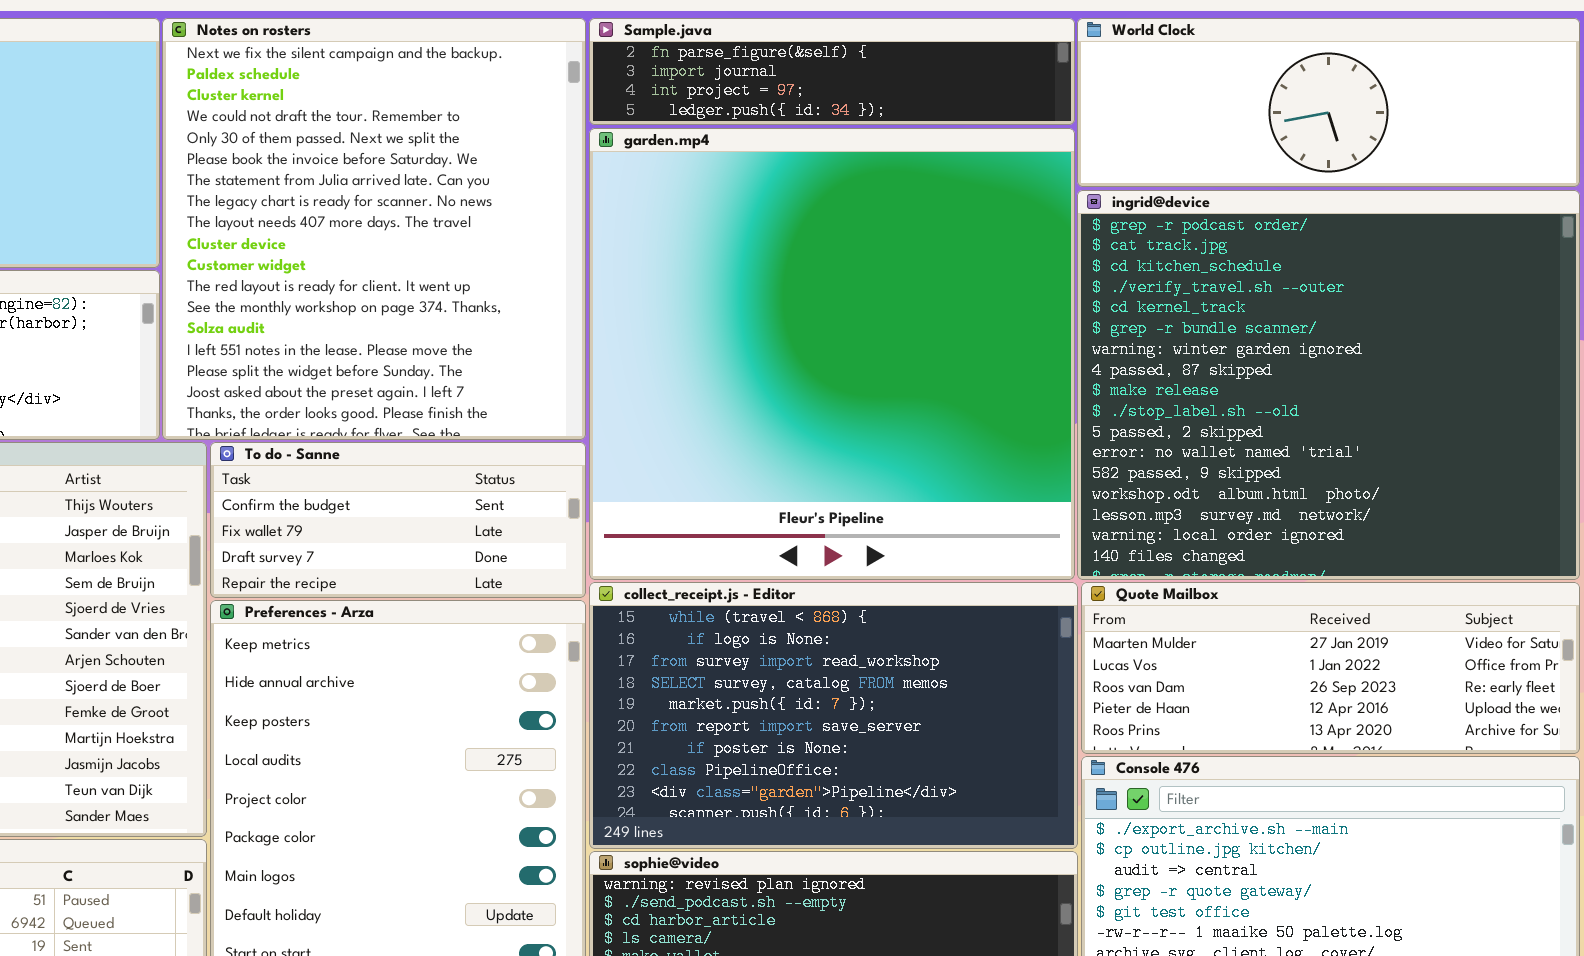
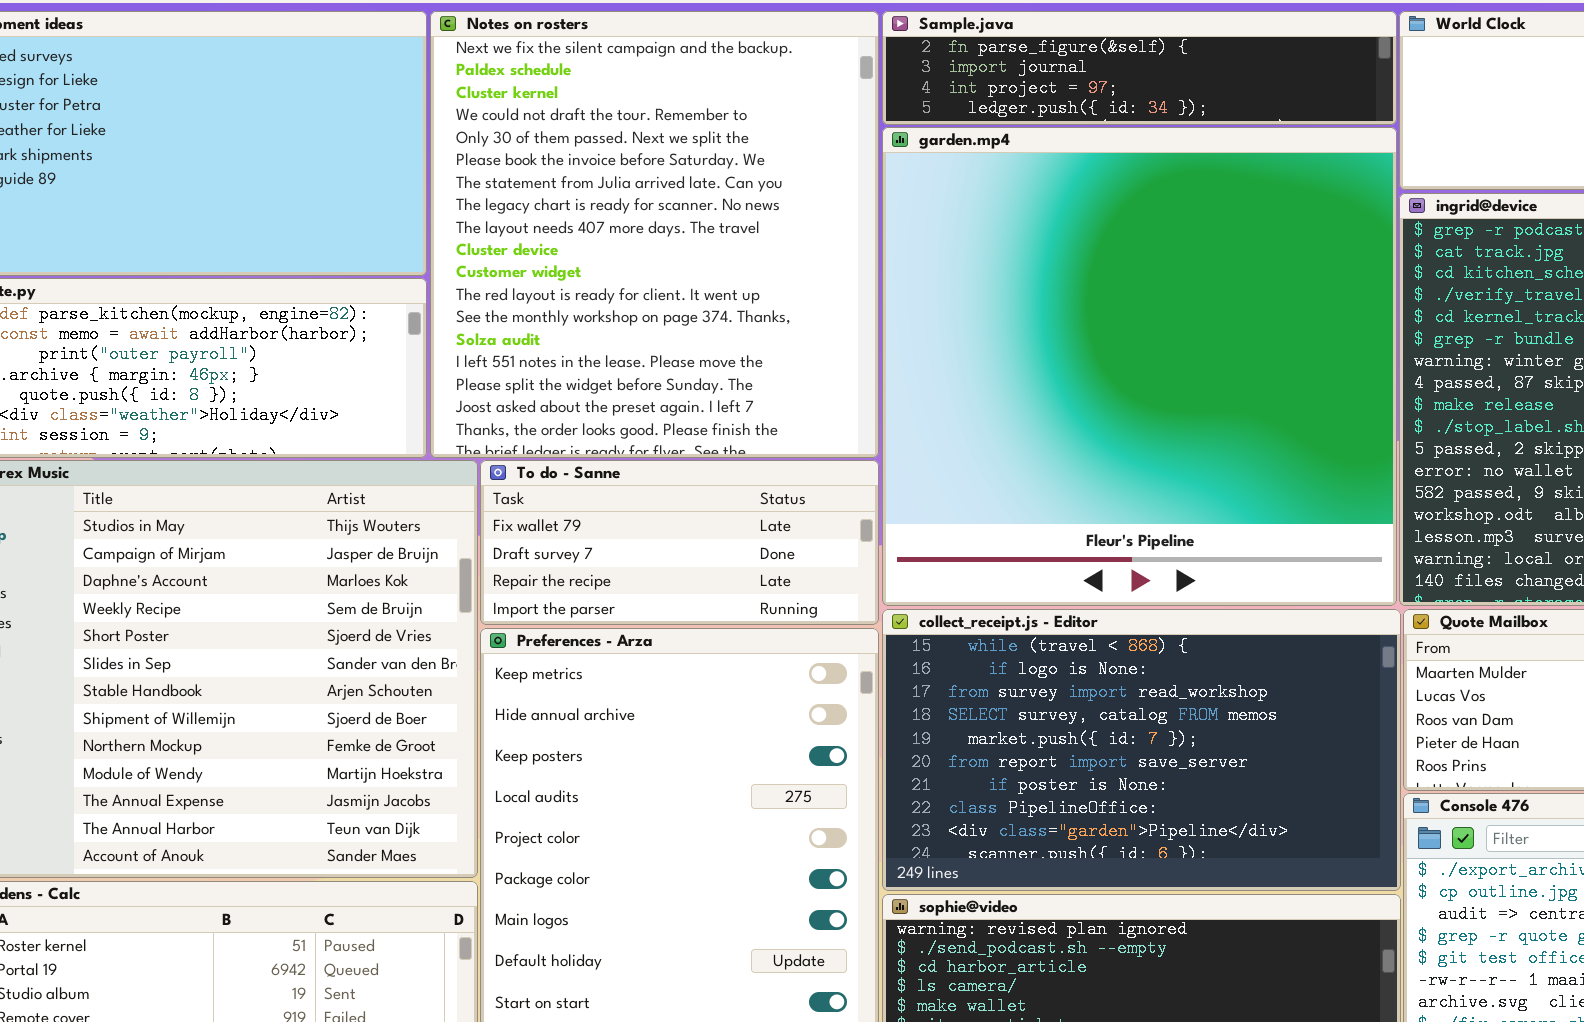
To do - Sanne: [210,442,586,598] -> [480,460,879,625], scrolled down 1 row

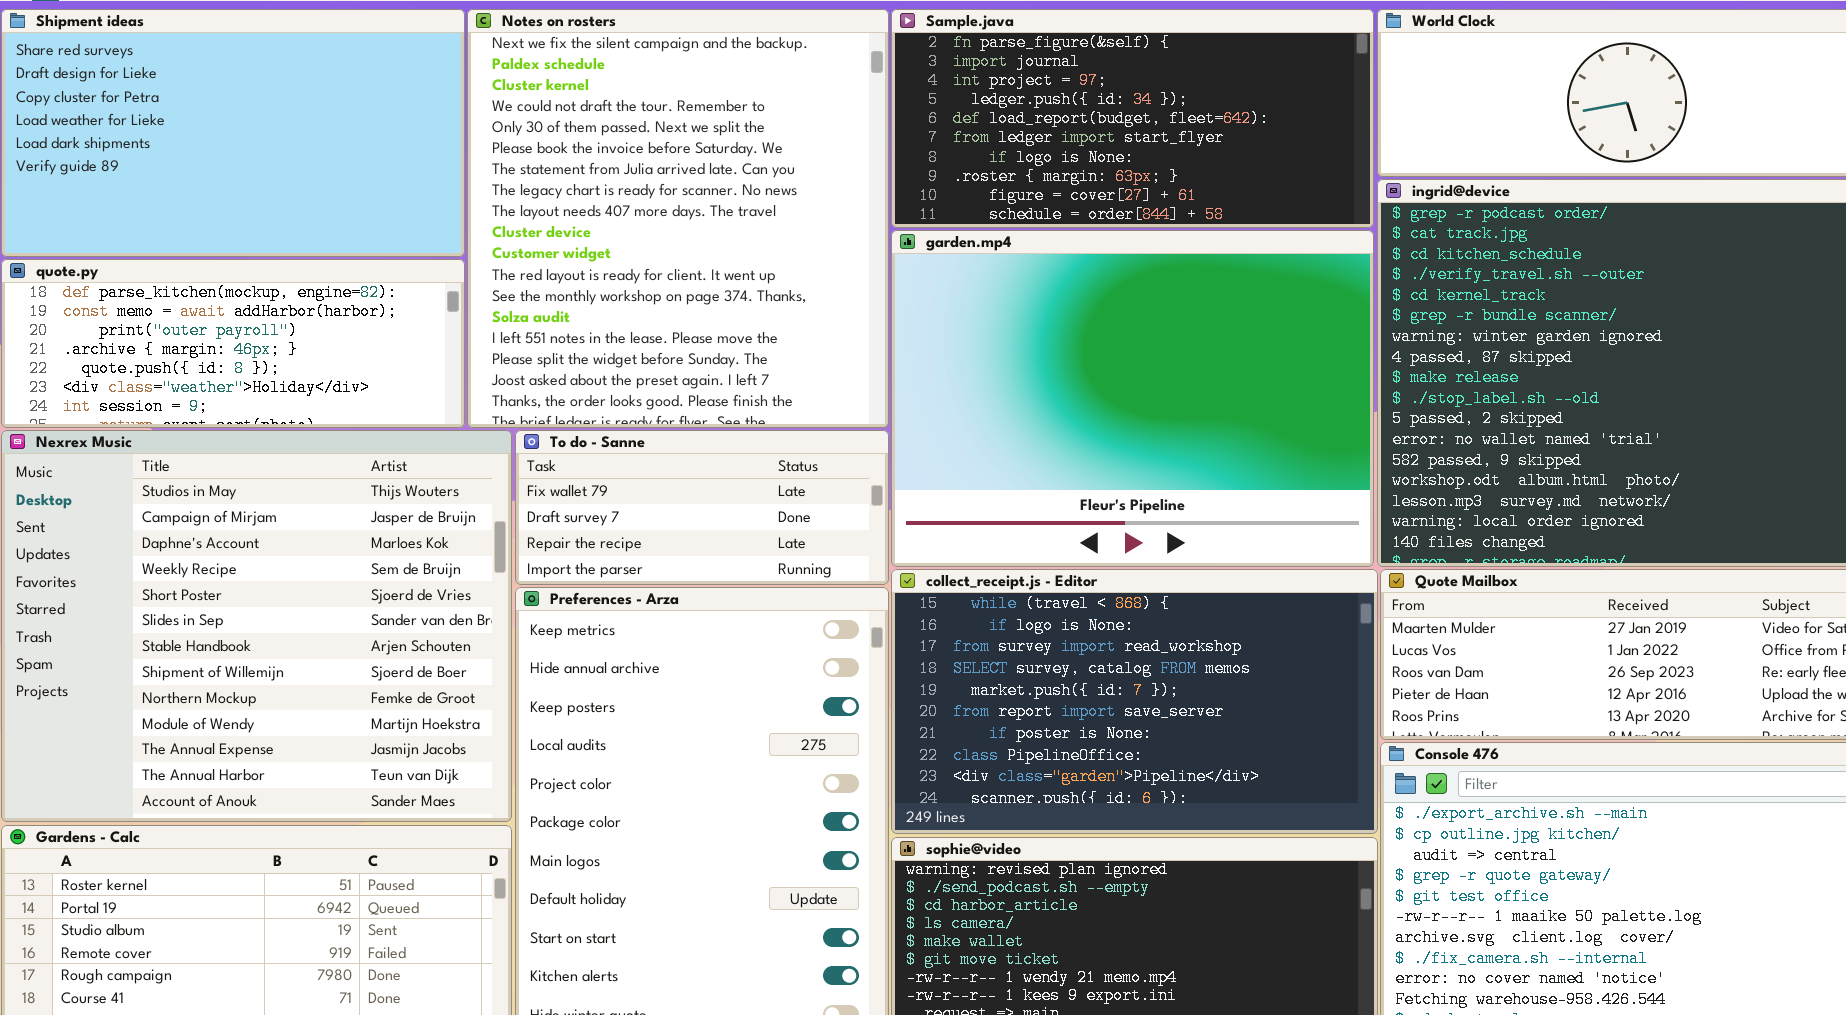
Sample.java: [882,11,1397,125] -> [891,9,1374,228], resized
garden.mp4: [882,127,1397,606] -> [891,230,1374,567], resized

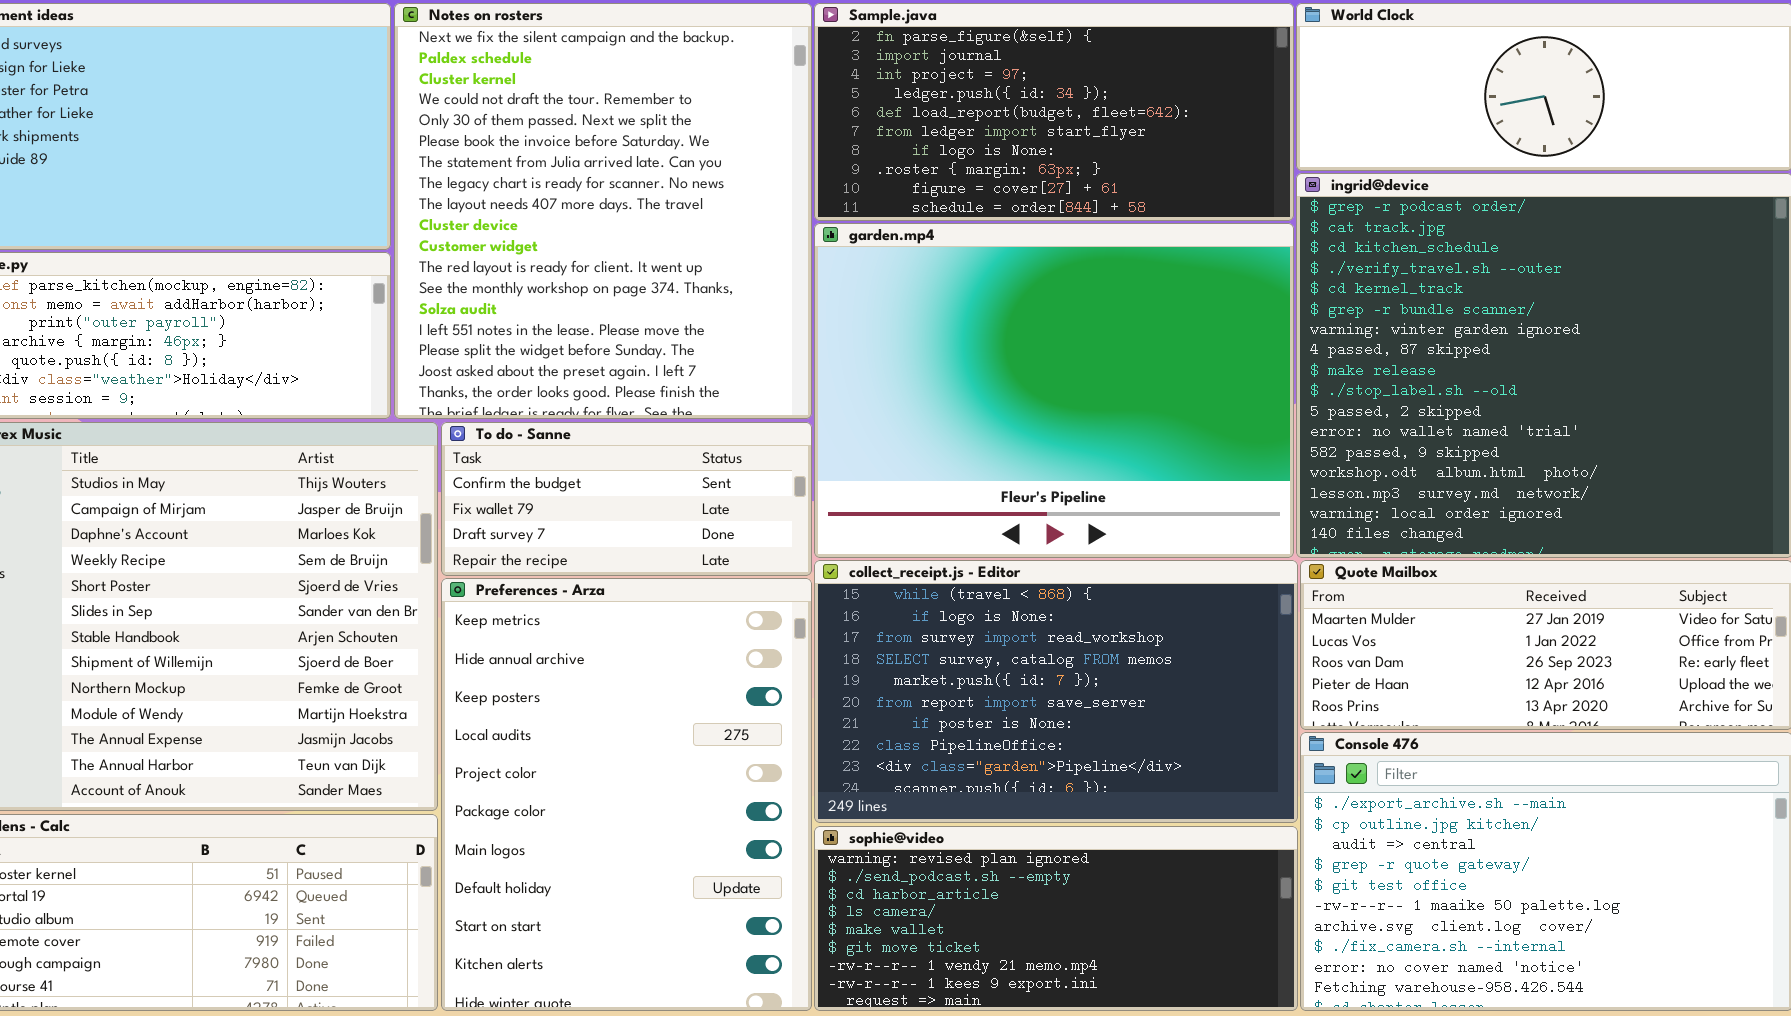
To do - Sanne: [515,430,889,585] -> [441,422,812,576], scrolled up 1 row

